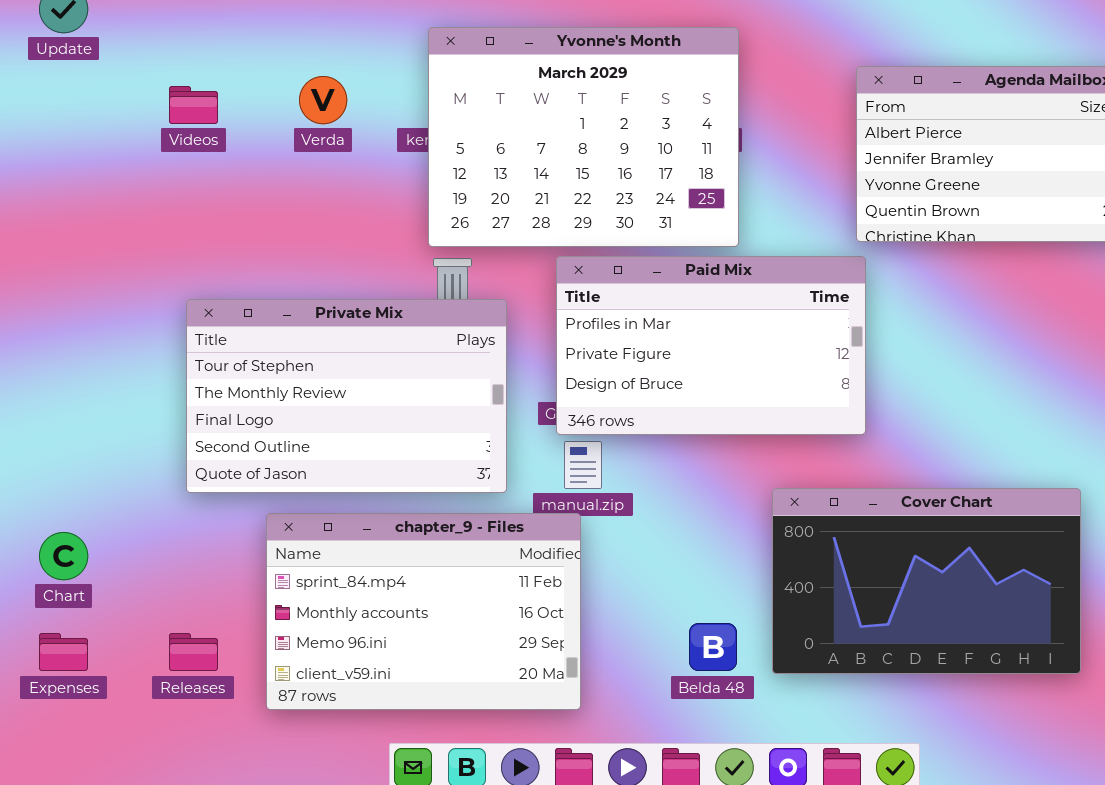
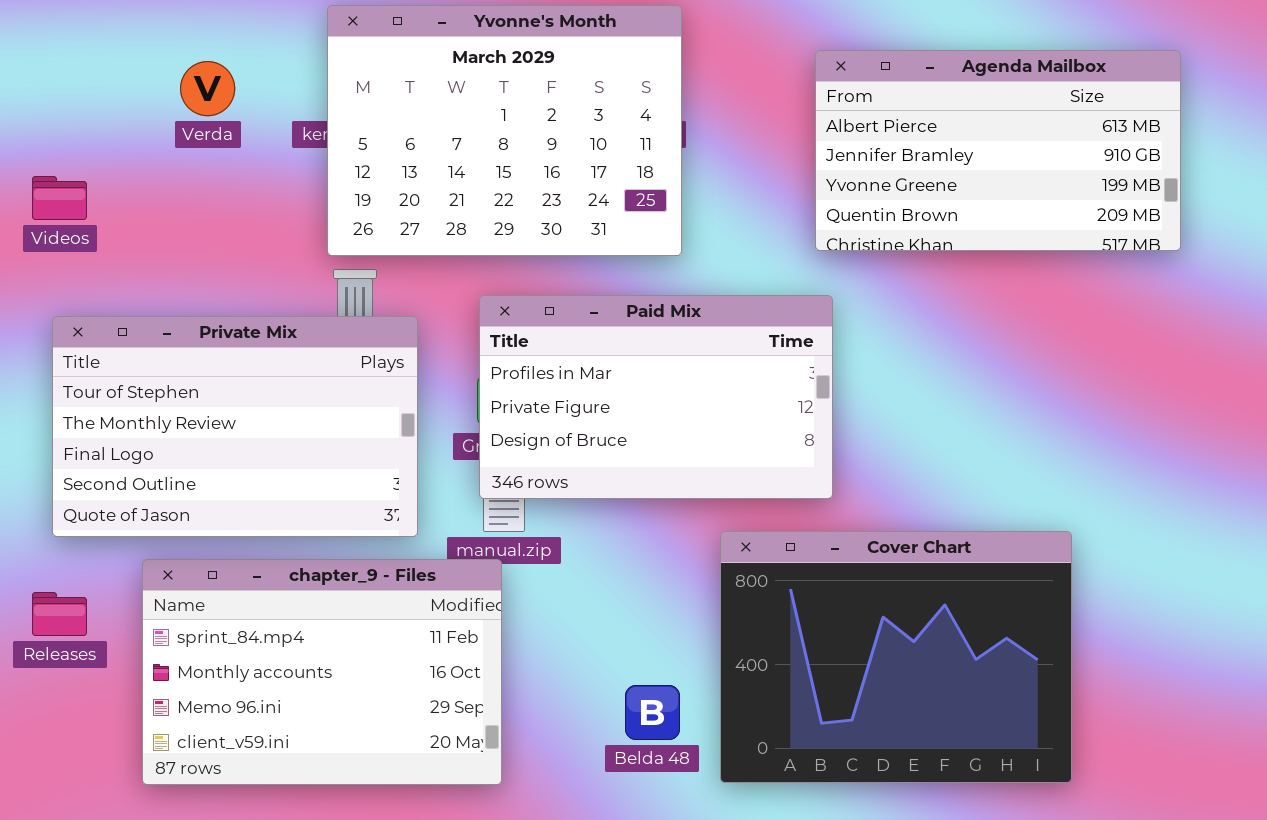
Videos: [169,86,218,124] -> [32,176,87,220], moved
Paid Mix: [556,256,866,435] -> [479,295,833,499], moved
Cover Chart: [772,488,1081,674] -> [720,531,1072,783], resized
Releases: [169,633,218,671] -> [32,592,87,636], moved

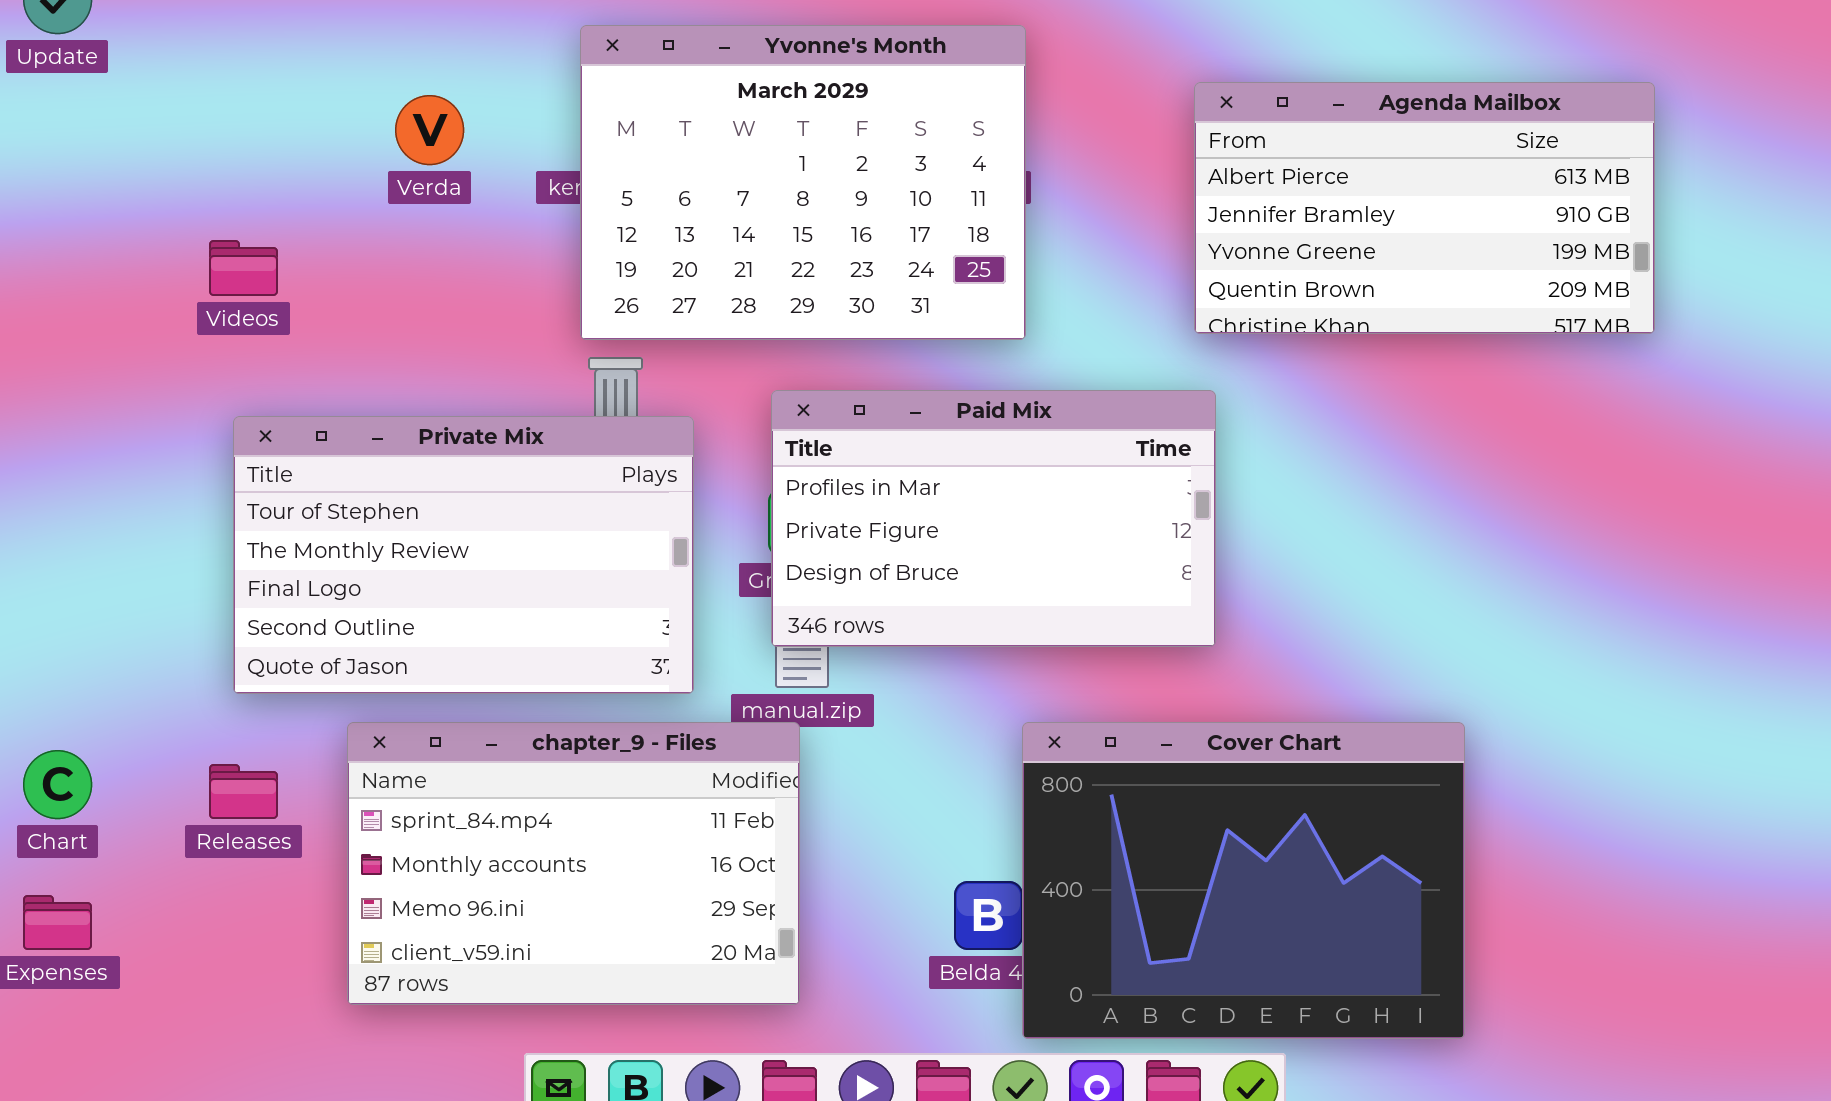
Cover Chart: [720,531,1072,783] -> [1022,722,1465,1039], moved

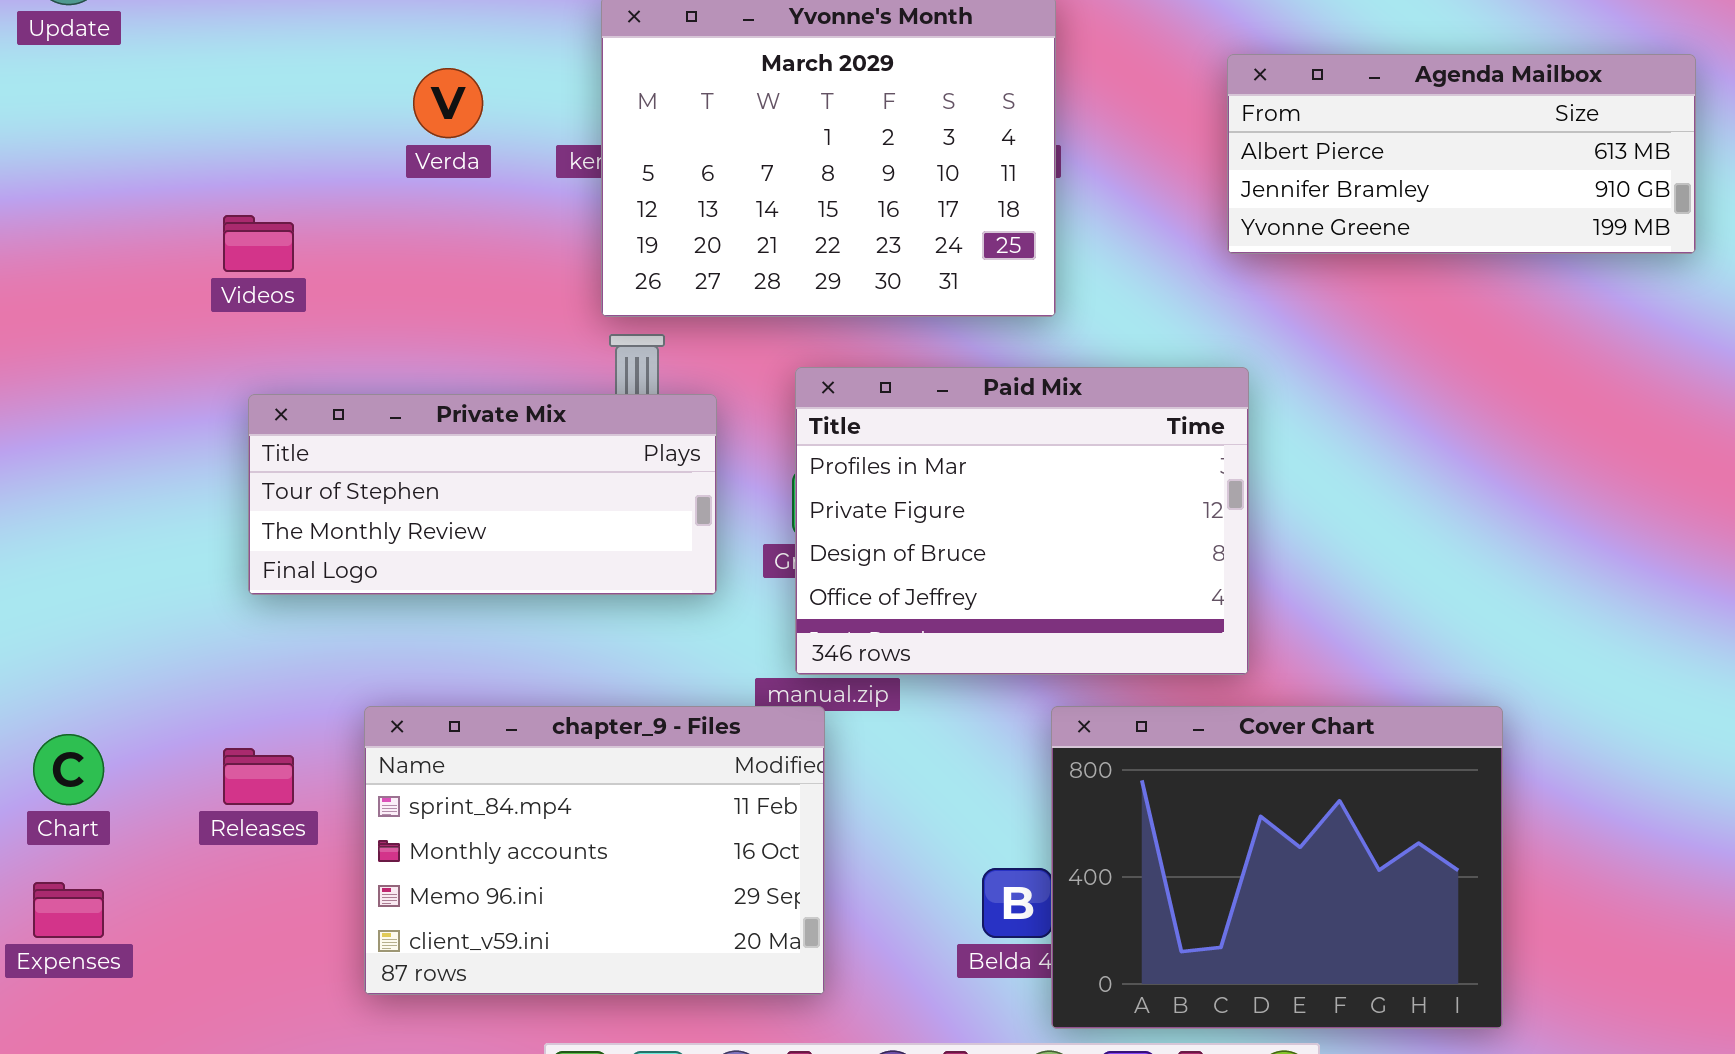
Agenda Mailbox: [1194,82,1655,334] -> [1227,54,1696,254], resized
Paid Mix: [771,390,1216,647] -> [795,367,1249,675], resized
Private Mix: [233,416,694,694] -> [248,394,717,595], resized

